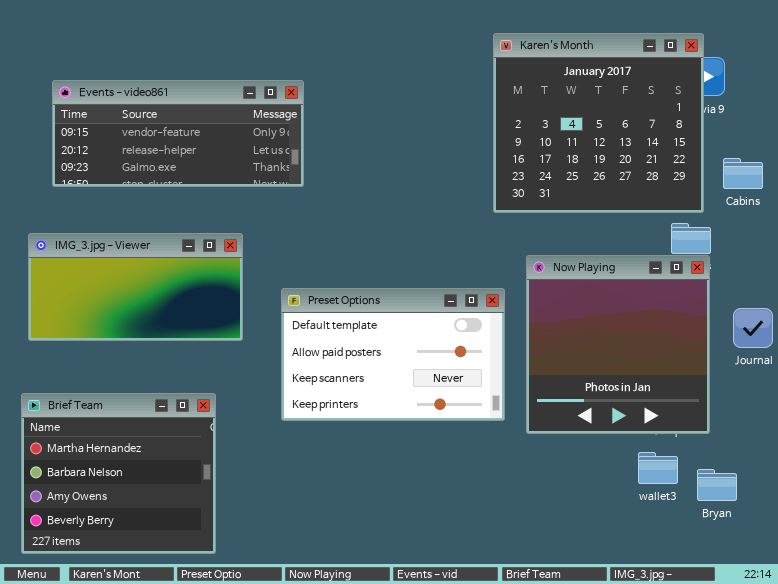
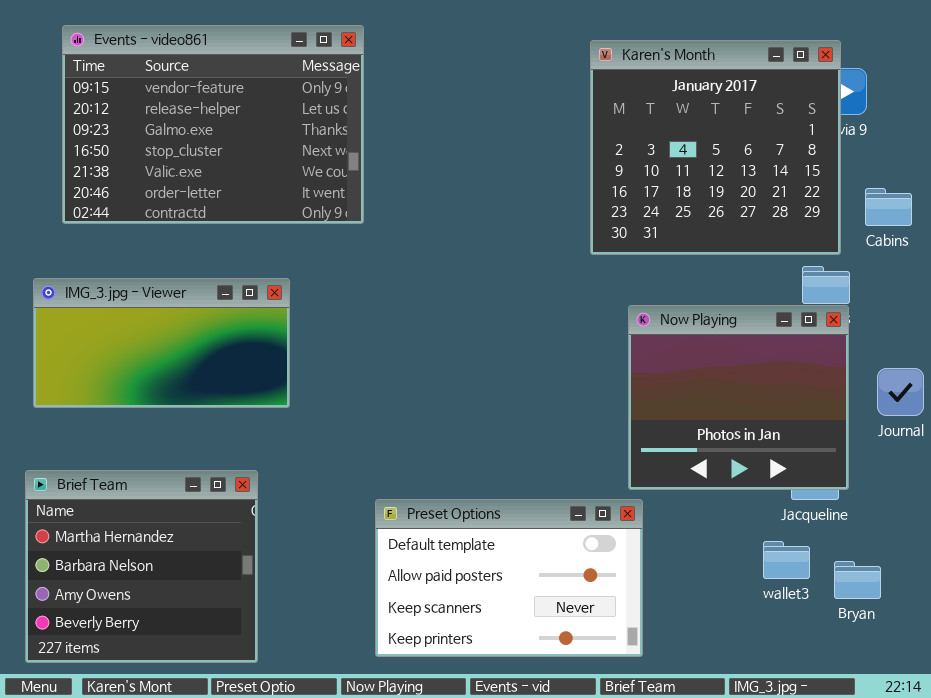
Events - video861: [52,80,304,187] -> [62,25,364,224], resized
Now Playing: [526,255,710,434] -> [628,305,849,490], resized
Preset Options: [281,288,505,421] -> [375,499,643,657], moved

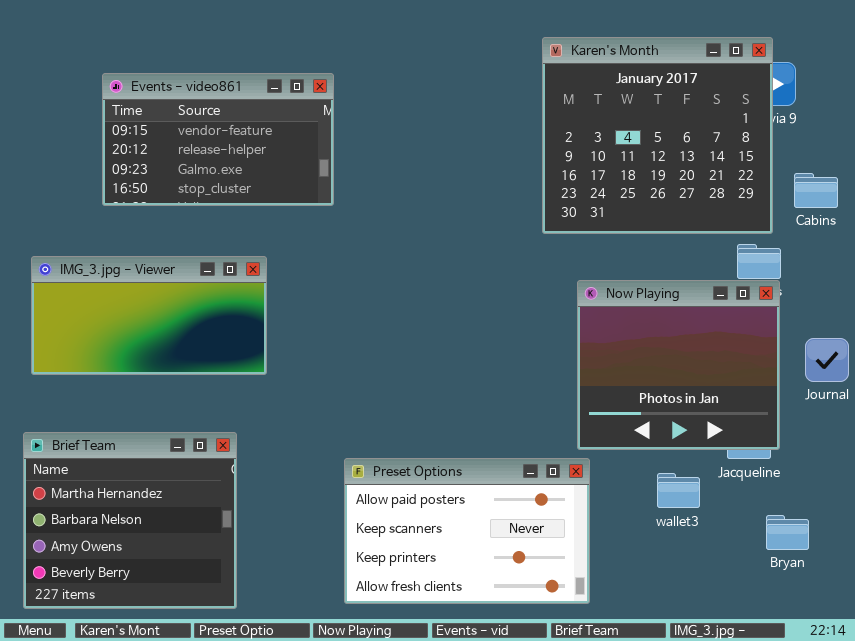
Events - video861: [62,25,364,224] -> [102,73,334,206], resized
Preset Options: [375,499,643,657] -> [344,458,590,604], scrolled down 1 row
wallet3: [763,541,810,579] -> [657,473,700,508], moved

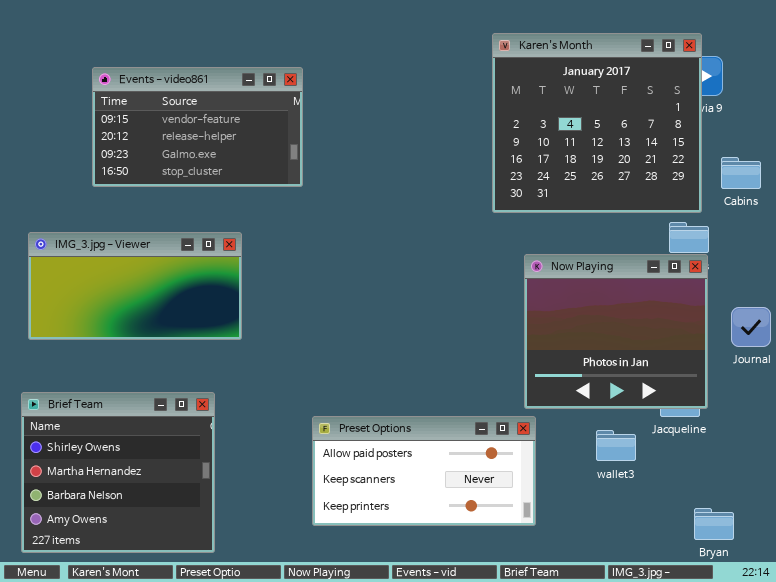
Brief Team: [23,432,237,609] -> [21,392,215,553], scrolled up 1 row
Preset Options: [344,458,590,604] -> [312,416,536,526], resized
Bryan: [766,515,809,550] -> [694,508,734,540], moved

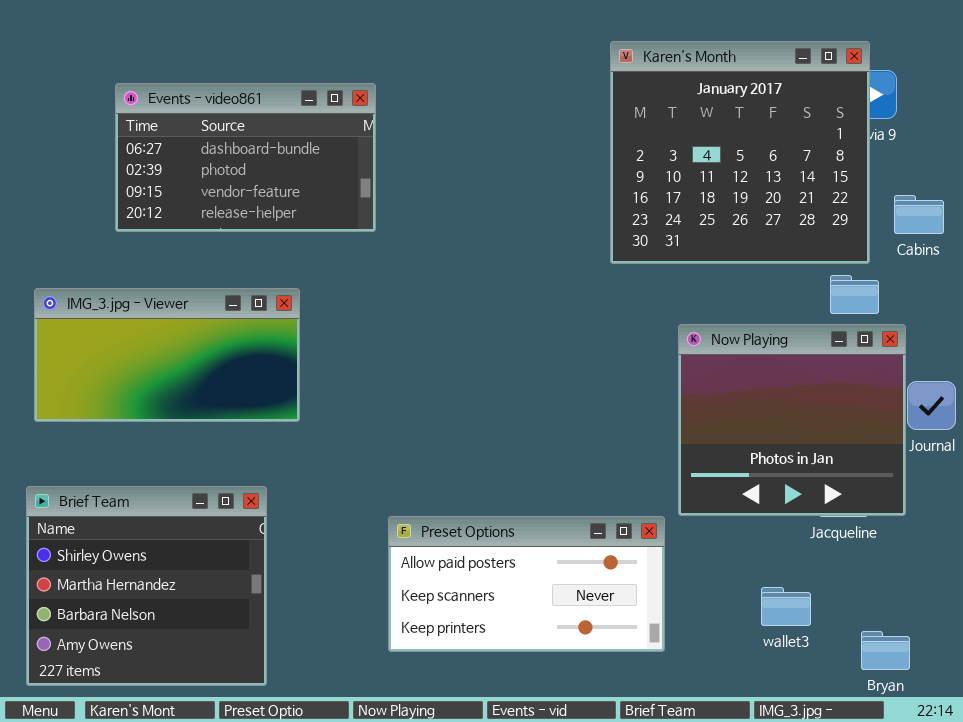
Events - video861: [92,67,303,187] -> [115,83,376,232], scrolled up 2 rows
Now Playing: [524,254,708,409] -> [678,324,906,516], moved
wallet3: [596,430,636,461] -> [761,587,811,626], moved

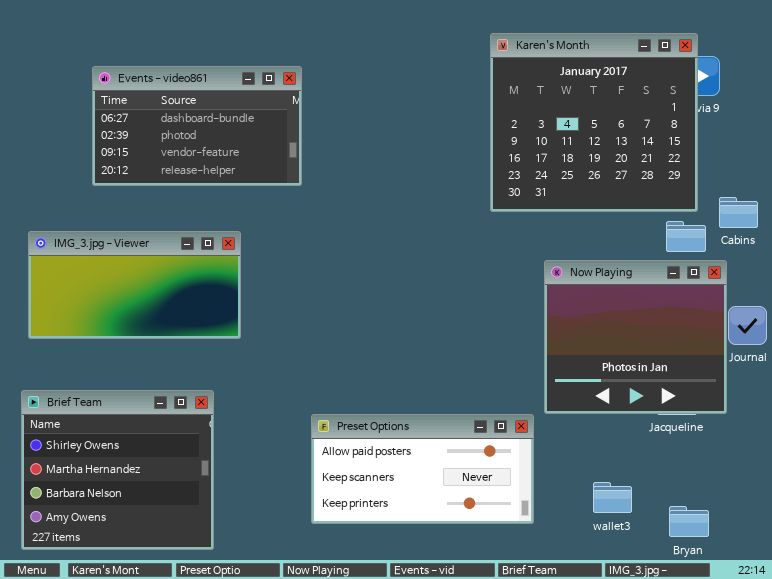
Cabins: [894,195,944,234] -> [719,197,758,228], moved
wallet3: [761,587,811,626] -> [593,482,632,513], moved
Bryan: [861,631,910,670] -> [669,506,709,537], moved

